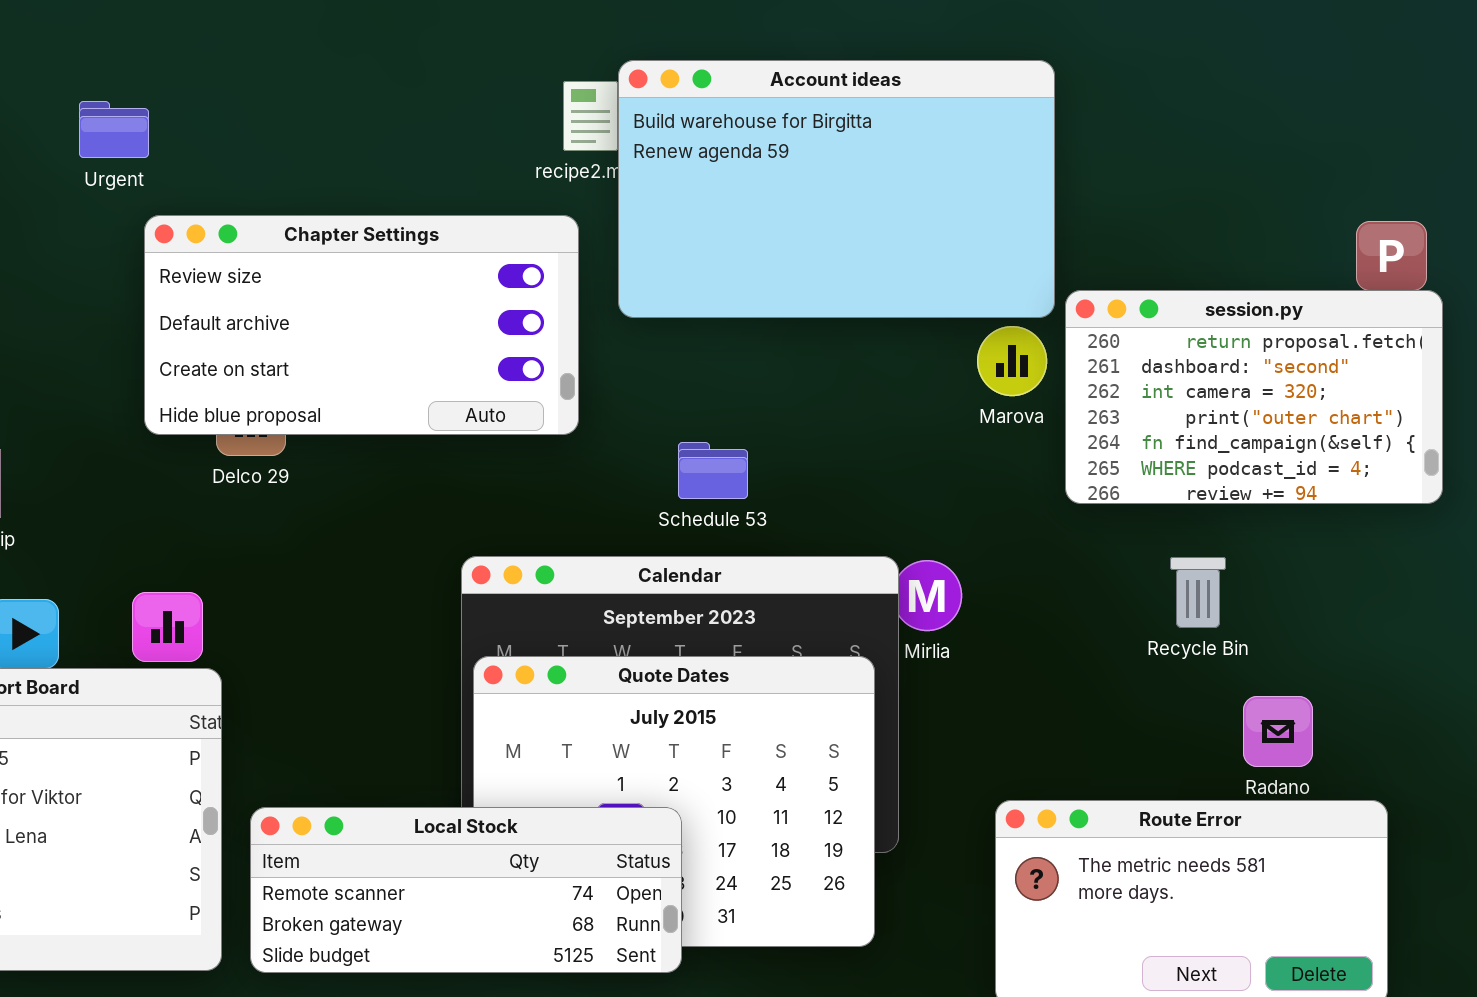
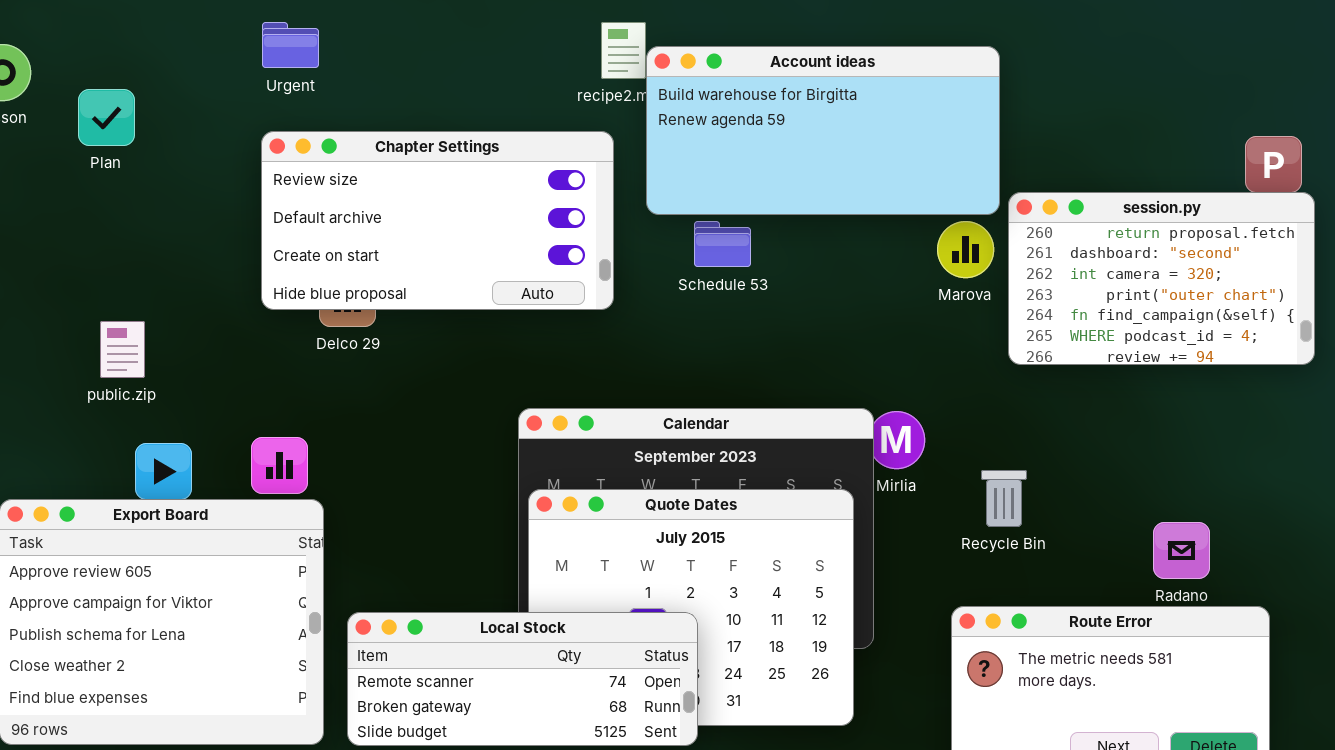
Account ideas: [618,60,1055,318] -> [646,46,1000,215], resized
Urgent: [79,101,149,158] -> [262,22,319,68], moved
Schedule 53: [678,442,748,499] -> [694,221,751,267], moved
Recycle Bin: [1170,557,1226,628] -> [981,470,1027,527], moved

